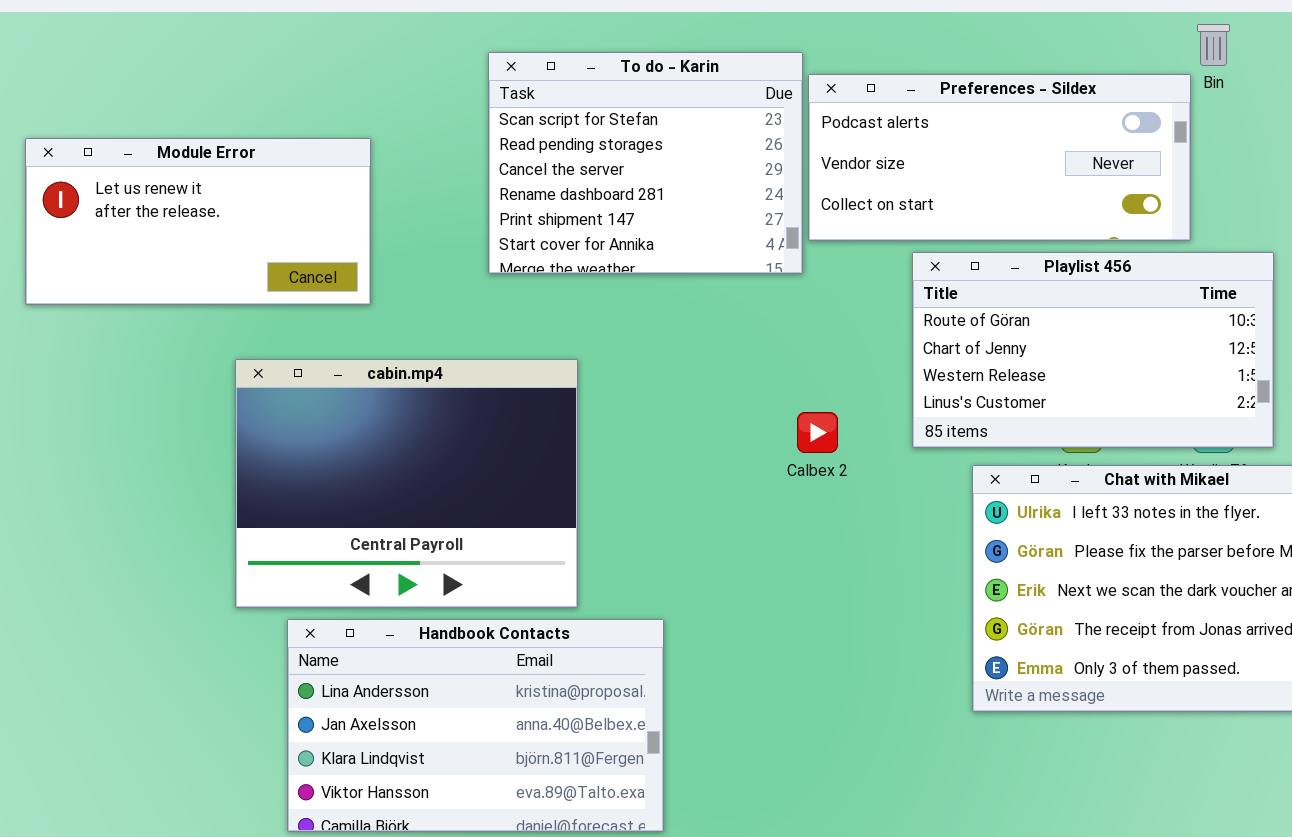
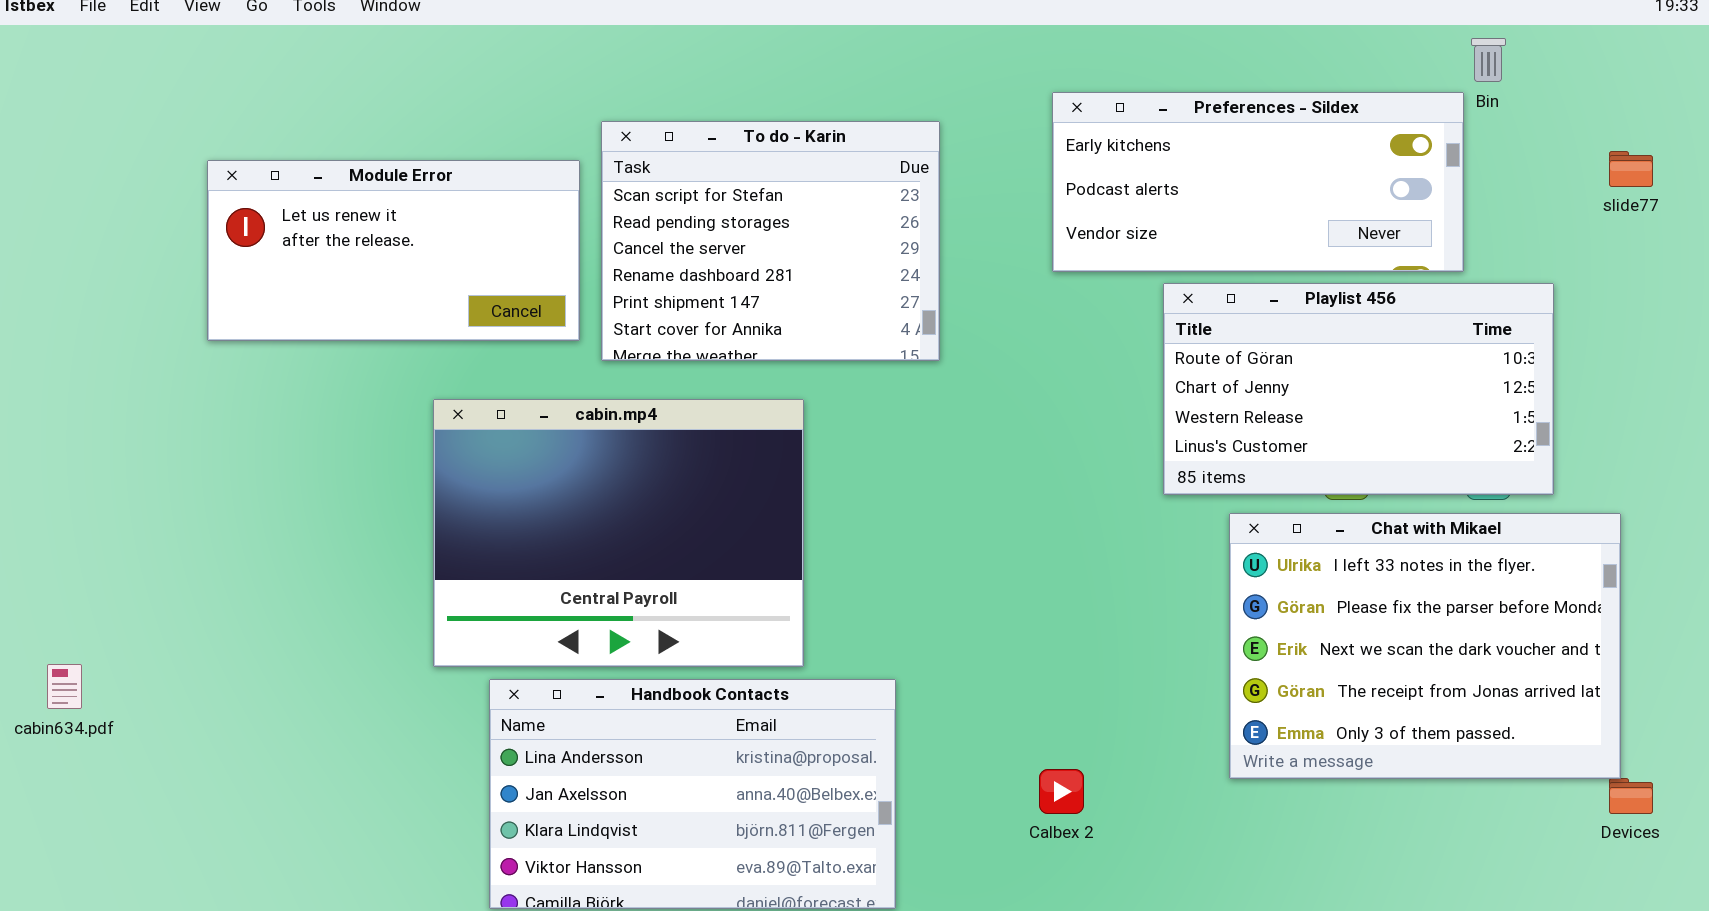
To do - Karin: [488,52,803,274] -> [601,121,940,361], moved
Preferences - Sildex: [808,74,1191,241] -> [1052,92,1464,272], scrolled up 1 row
Calbex 2: [797,412,838,453] -> [1039,769,1084,814], moved

